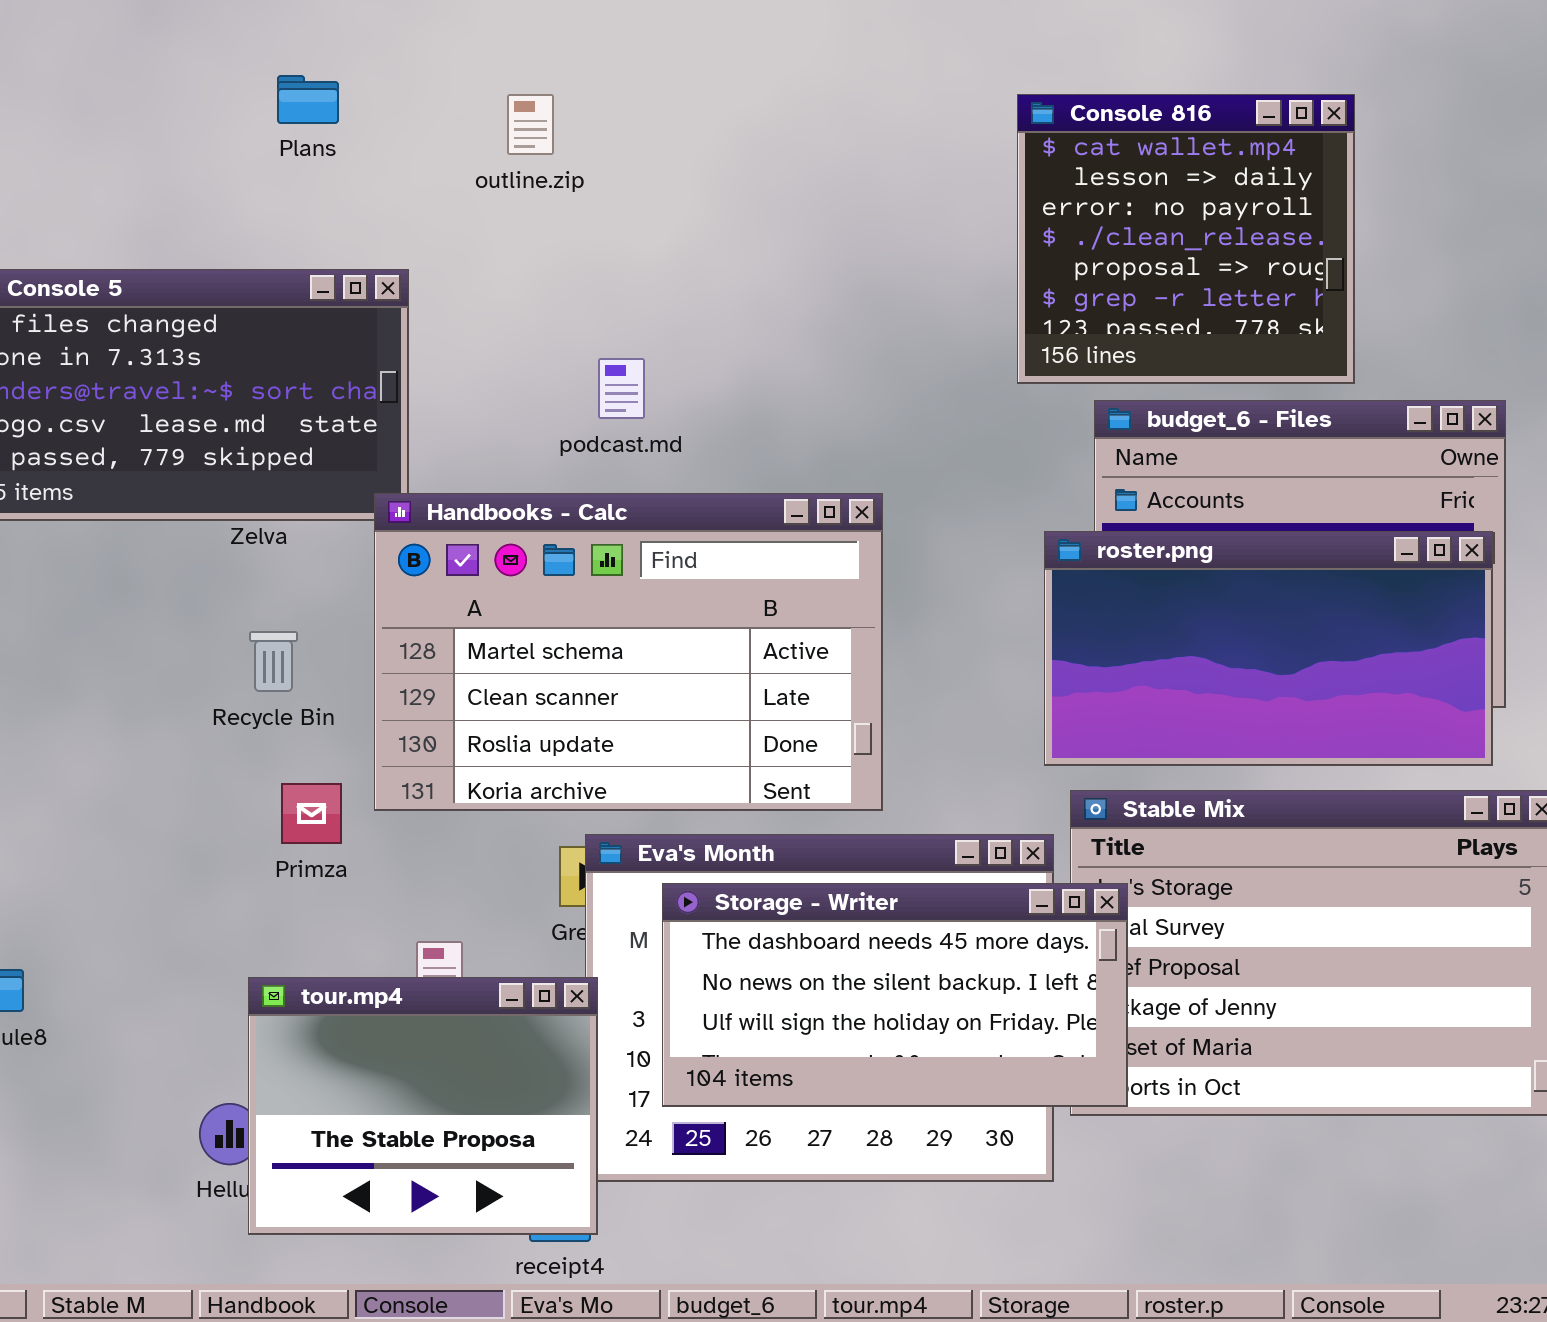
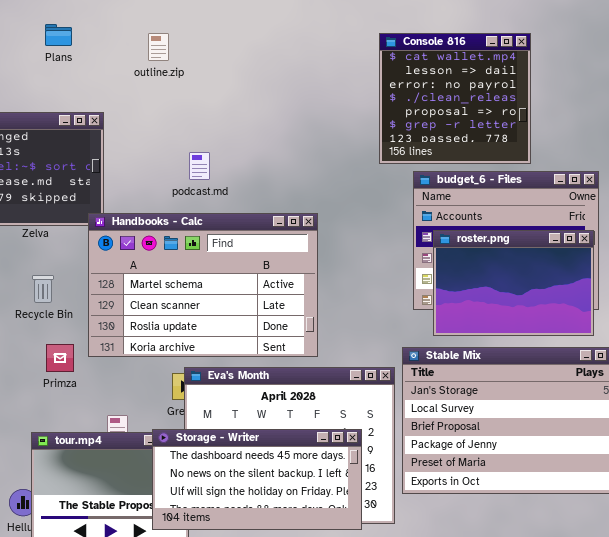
roster.png: [1044,531,1493,766] -> [433,230,594,336], resized
Storage - Writer: [662,883,1128,1107] -> [152,429,362,530], moved

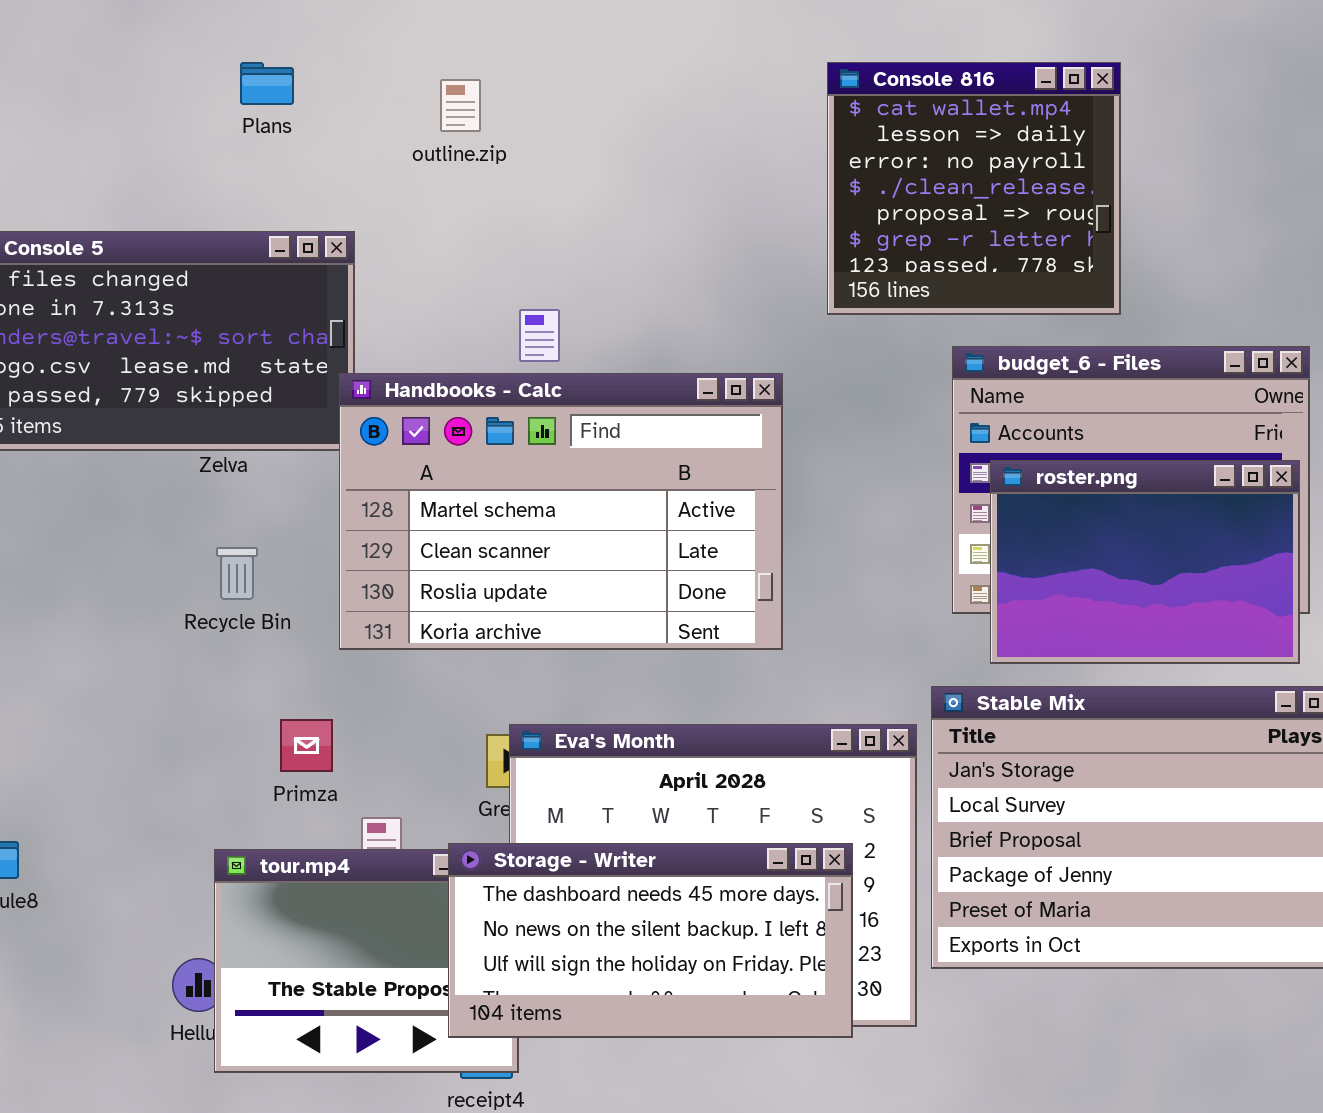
Console 816: [379,33,531,164] -> [827,62,1121,315], moved
Handbooks - Calc: [88,213,318,357] -> [339,373,783,650], moved
Primza: [46,344,74,372] -> [280,719,333,772], moved

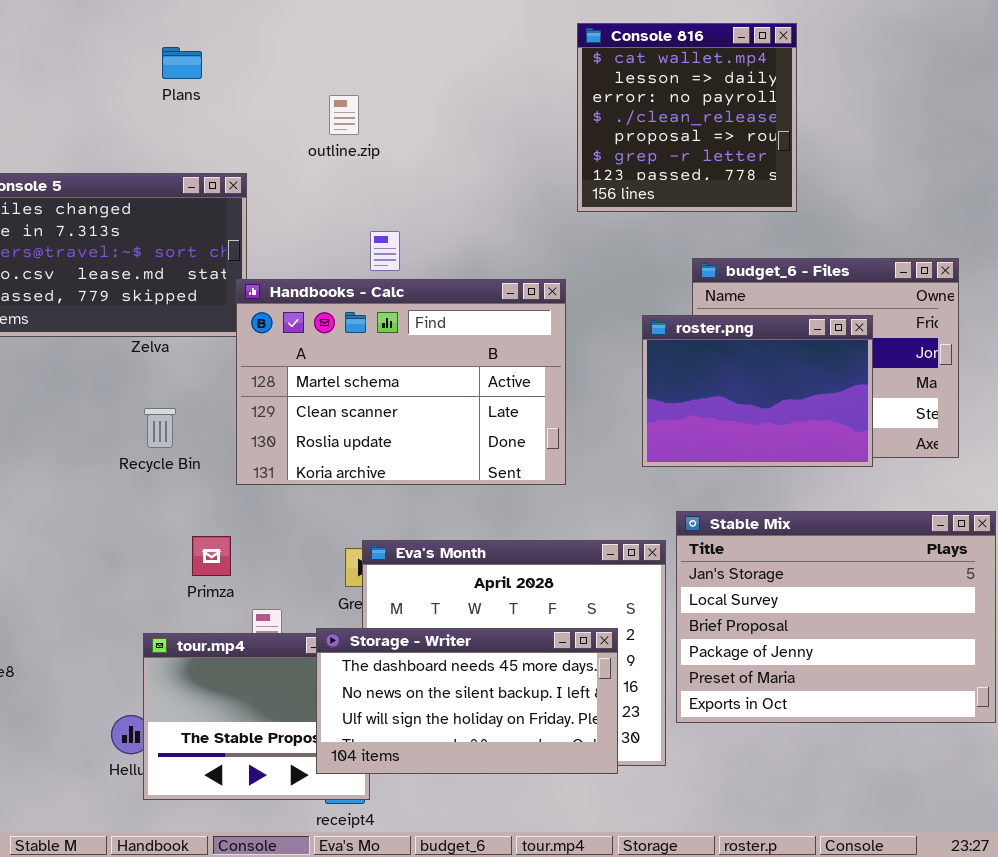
Console 816: [827,62,1121,315] -> [577,23,797,212], moved
outline.zip: [440,79,481,132] -> [329,95,359,135], moved
roster.png: [990,460,1300,664] -> [642,315,873,467], moved

